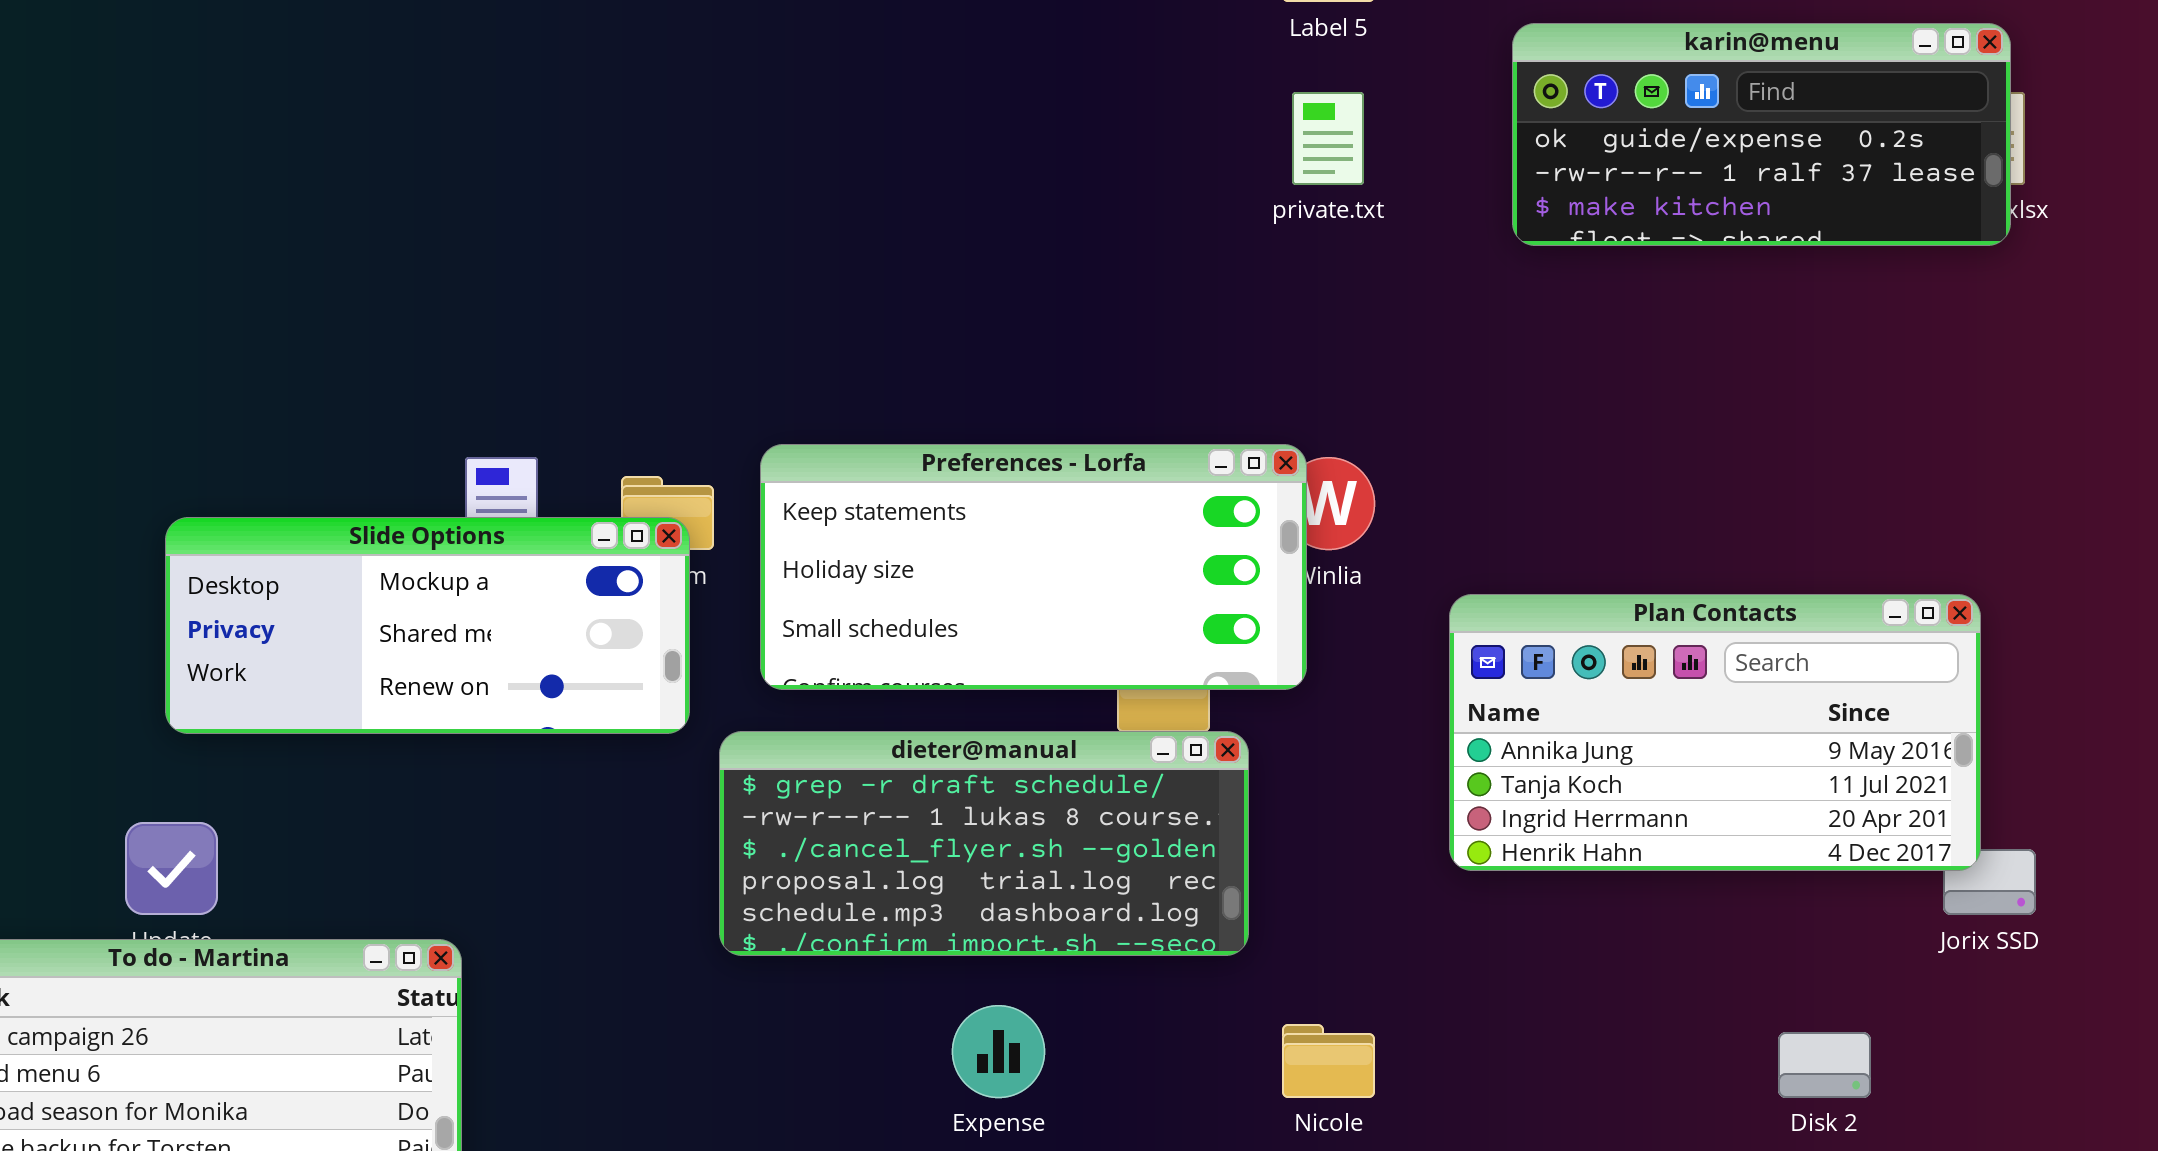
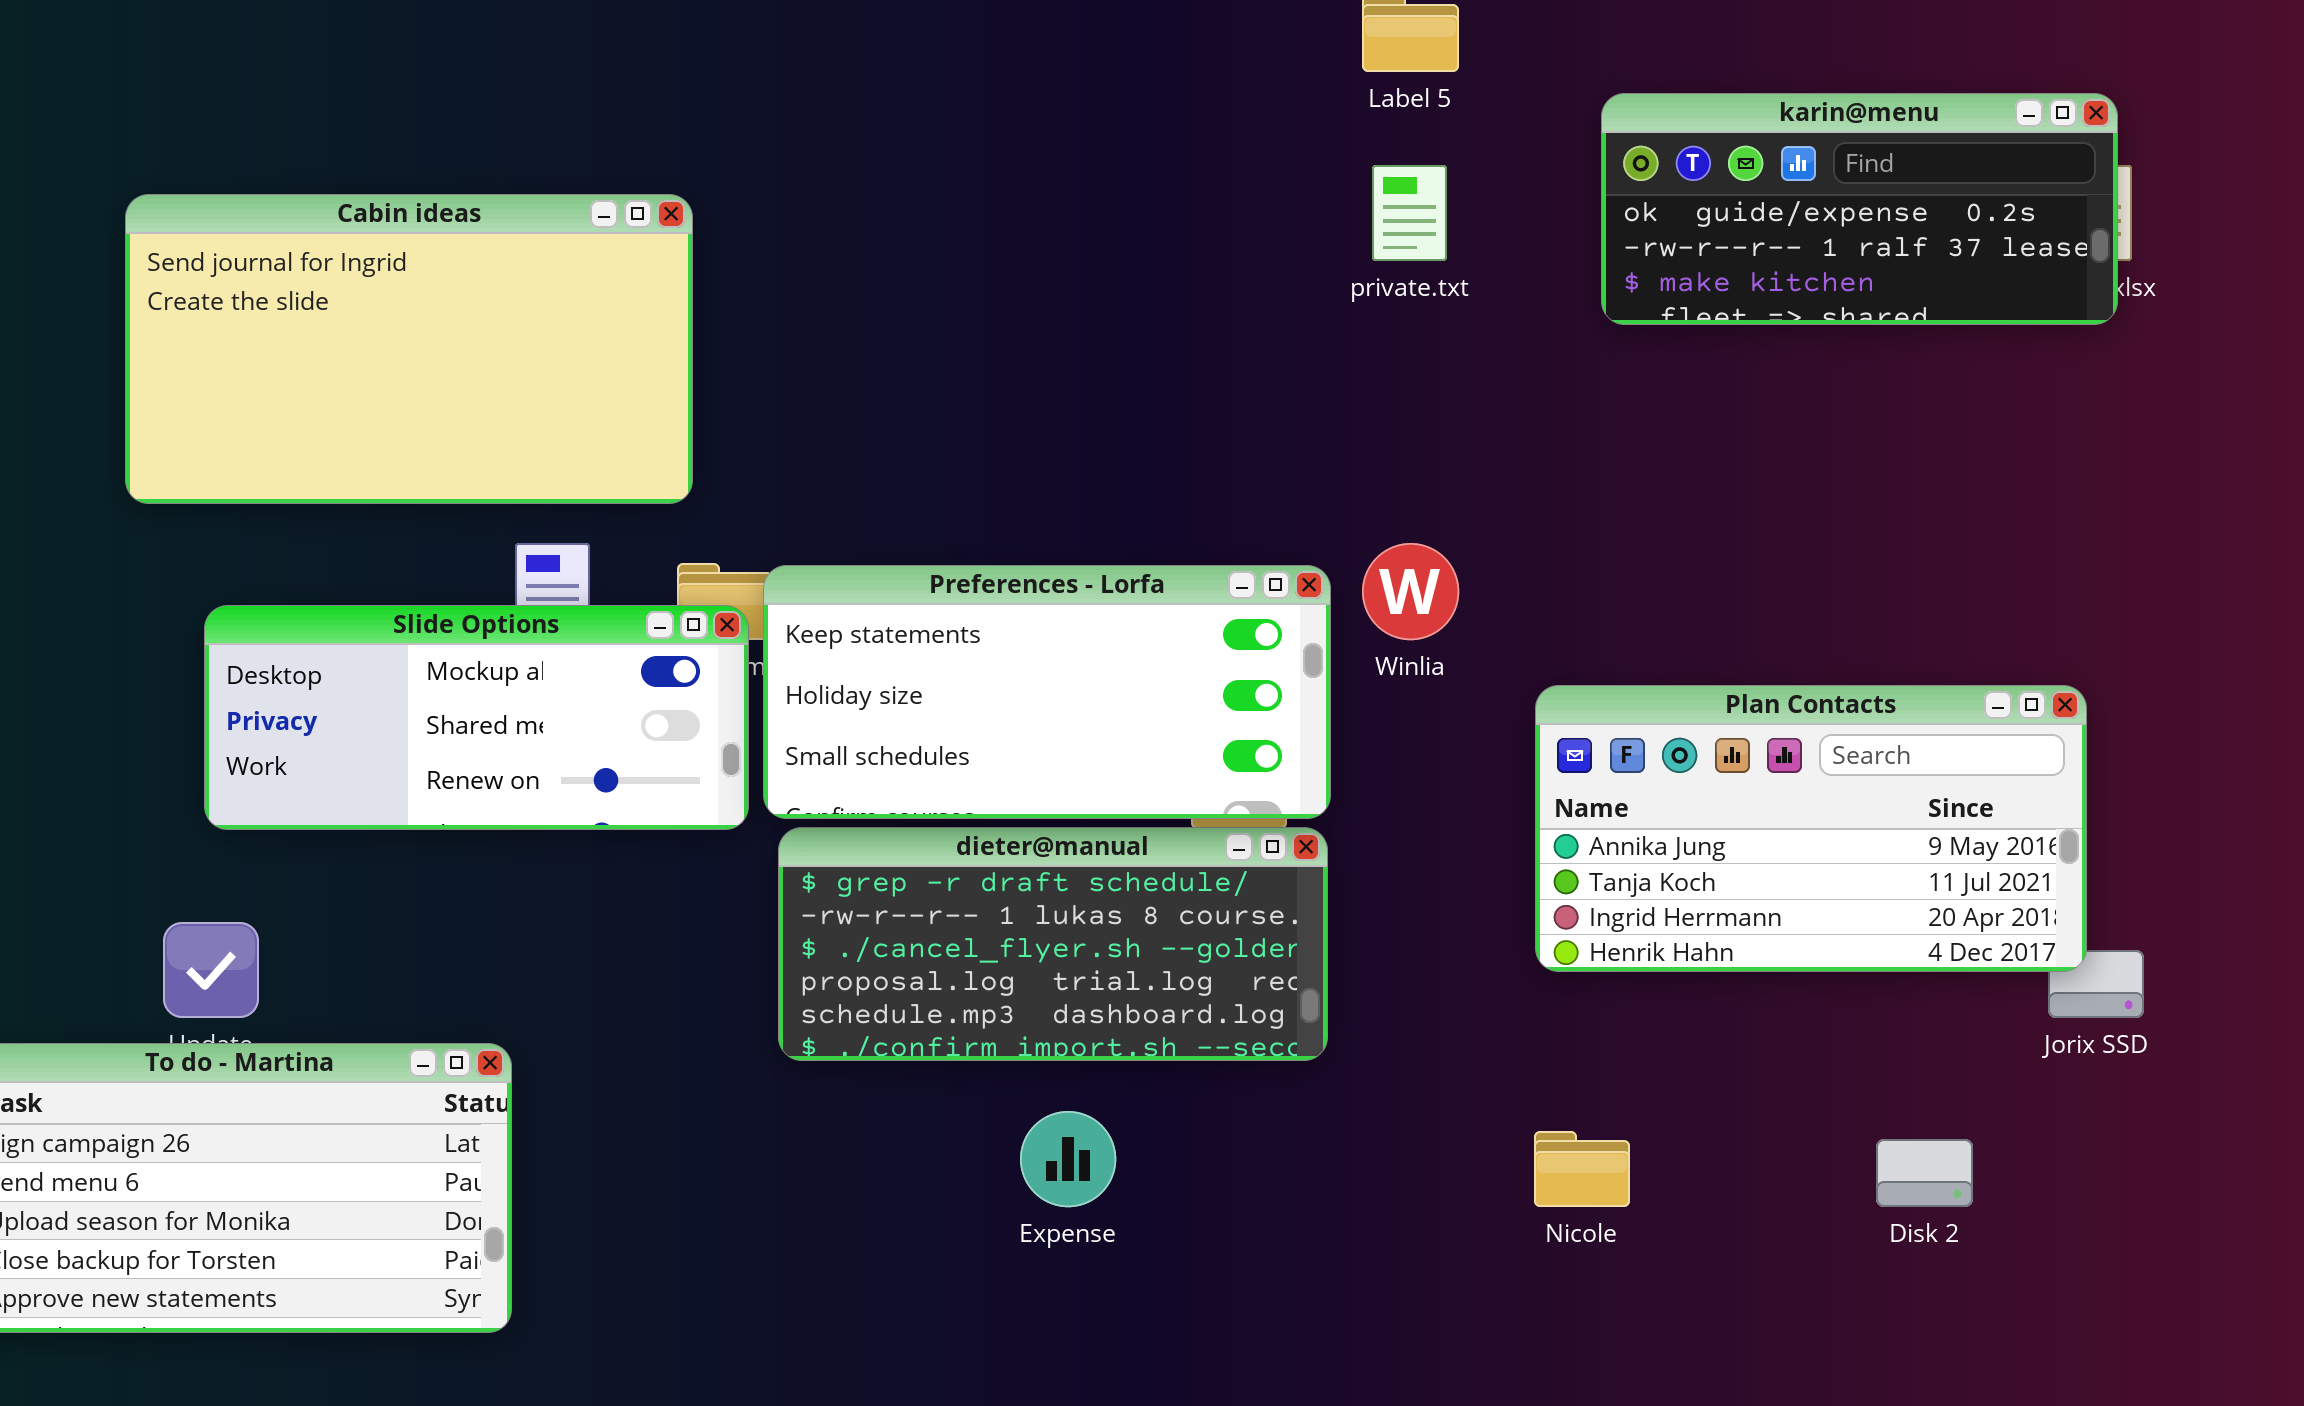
Cabin ideas: none -> [125,194,693,504], opened
Preferences - Lorfa: [760,444,1307,690] -> [763,565,1331,819], moved
Nicole: [1282,1024,1375,1098] -> [1534,1131,1630,1207], moved

